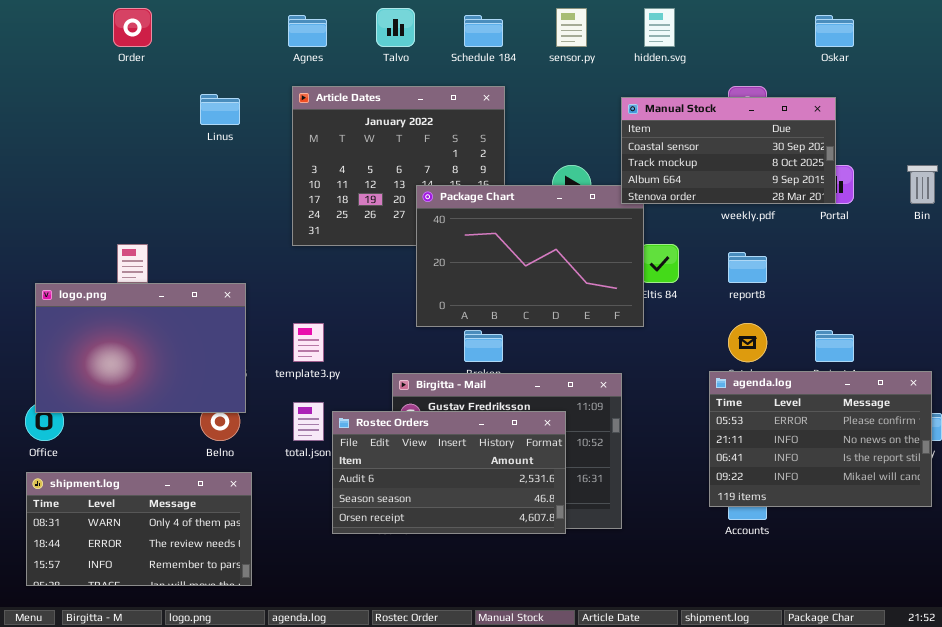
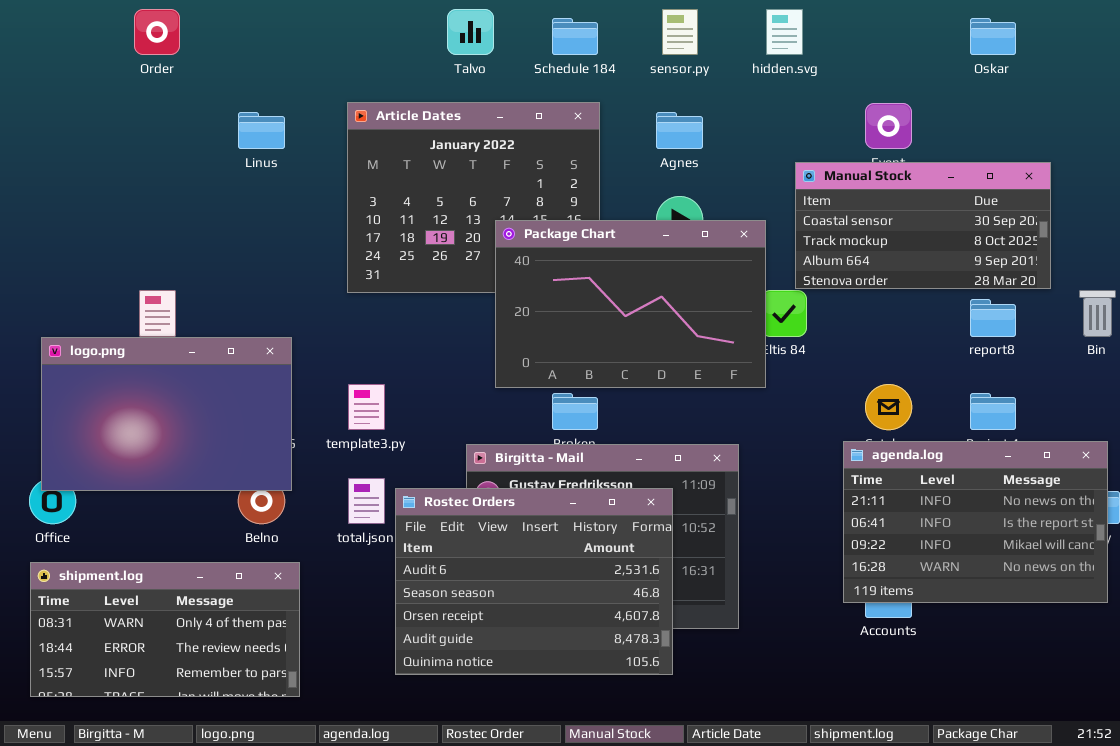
Agnes: [288,15,327,47] -> [656,112,703,149], moved
Manual Stock: [621,97,836,204] -> [795,162,1051,289], moved
Bin: [907,165,938,204] -> [1079,290,1116,337], moved
report8: [728,252,767,283] -> [970,299,1016,337], moved
agenda.log: [709,371,932,507] -> [843,441,1108,603], scrolled down 1 row
Rostec Orders: [332,411,566,534] -> [395,488,673,675], resized

